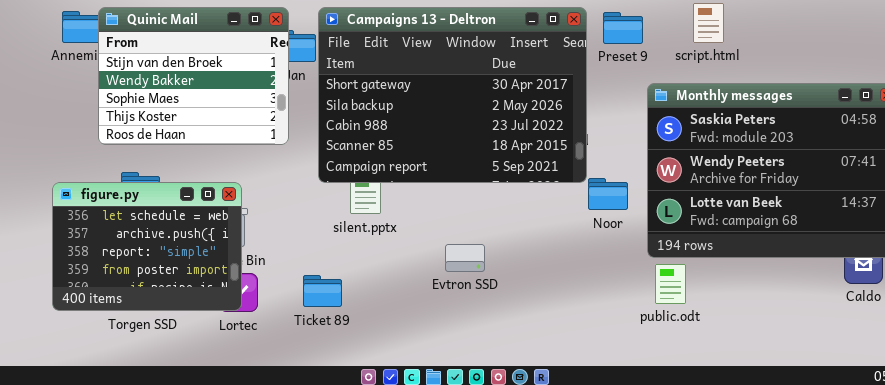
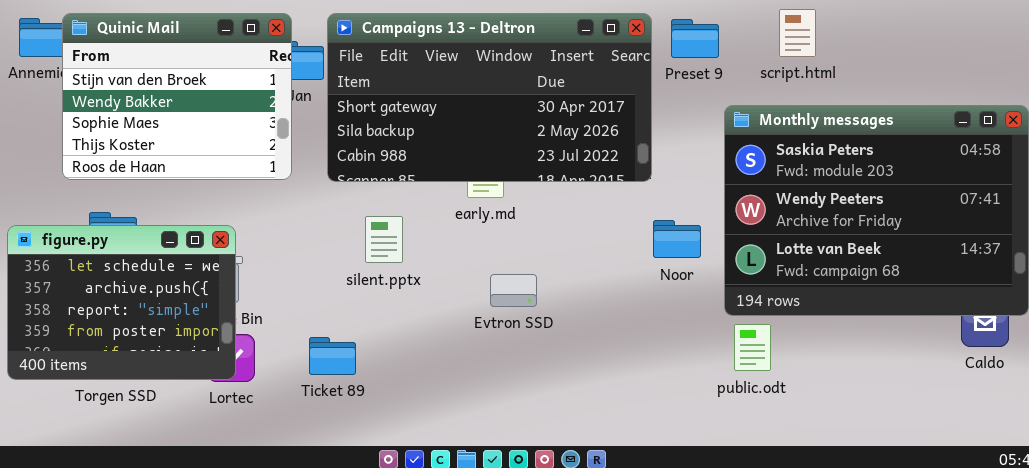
Campaigns 13 - Deltron: [318,7,587,183] -> [327,13,652,182], resized
Evtron SSD: [445,244,485,272] -> [490,274,537,307], moved

